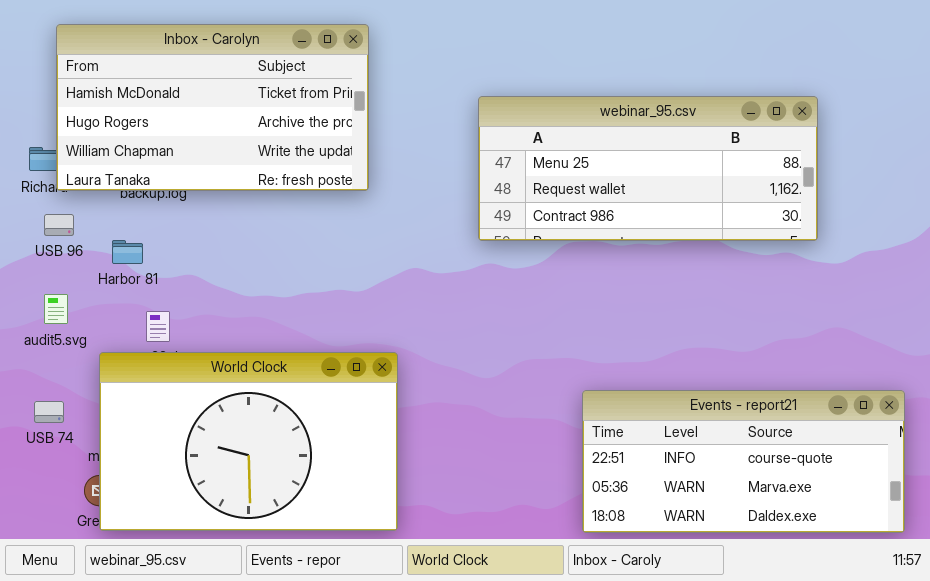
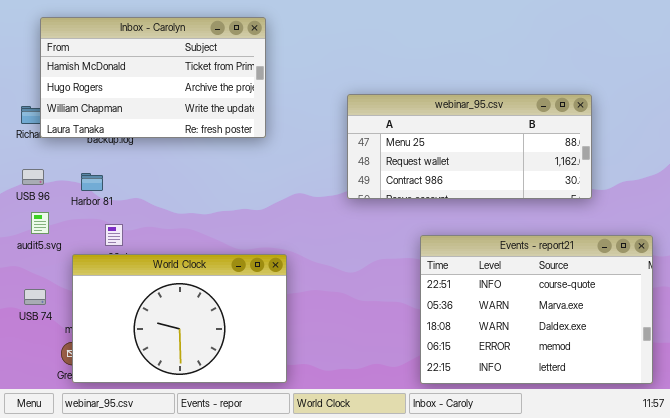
webinar_95.csv: [478,96,818,241] -> [347,94,592,199], moved
USB 96: [44,214,74,236] -> [22,169,44,185], moved
Events - report21: [582,390,905,533] -> [420,235,653,384], resized

